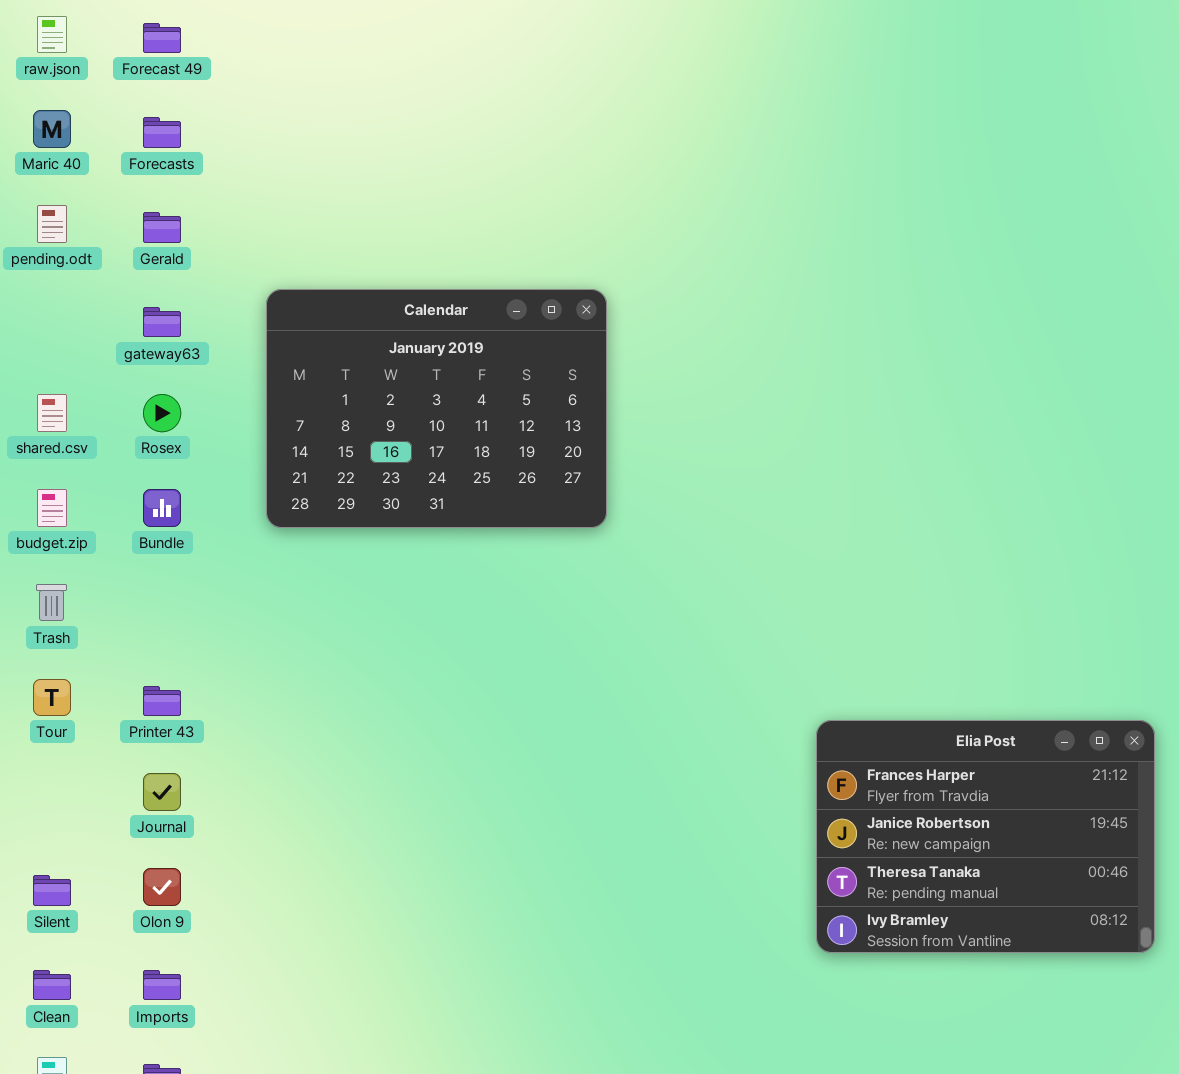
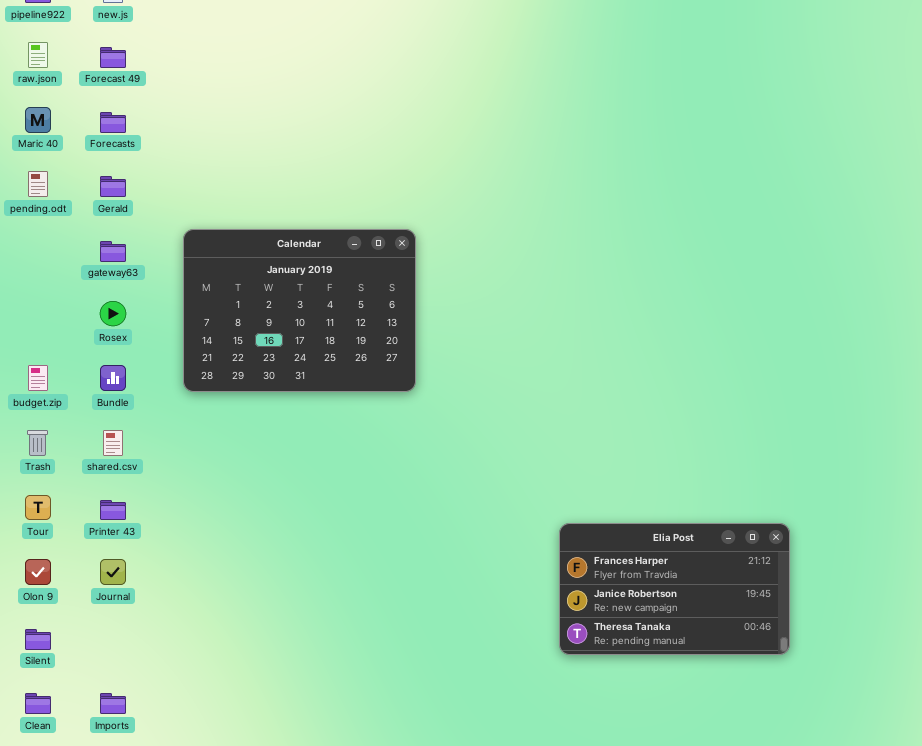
shared.csv: [37,394,67,432] -> [103,430,123,456], moved
Elia Post: [816,720,1155,953] -> [559,523,790,655], resized
Olon 9: [143,868,181,906] -> [25,559,51,585], moved

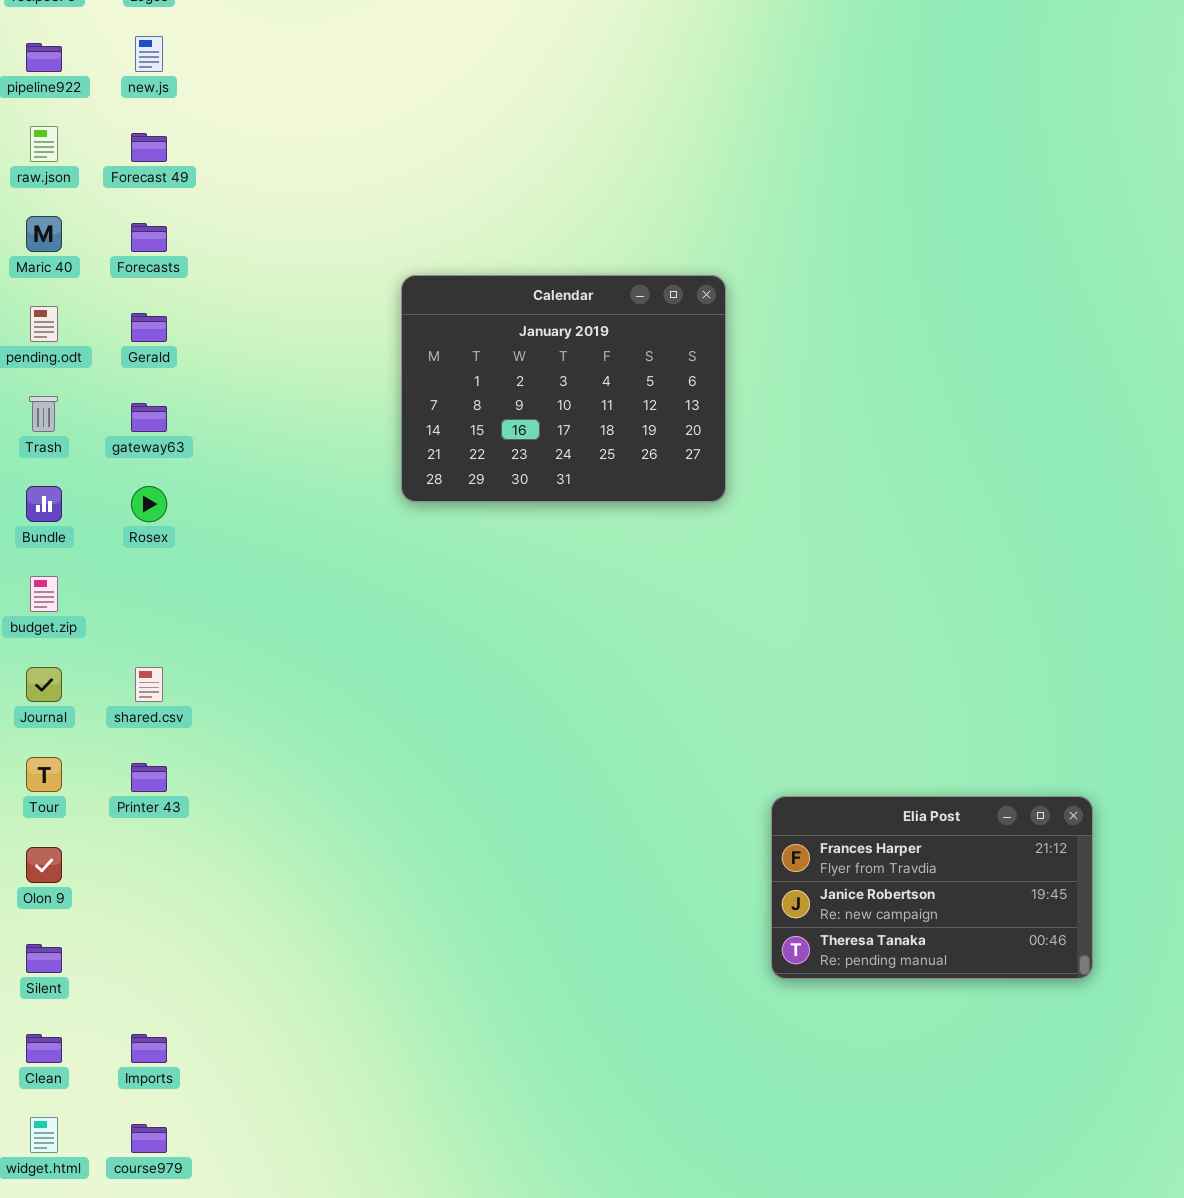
Calendar: [183,229,416,392] -> [401,275,726,502], moved
Bundle: [100,365,126,391] -> [26,486,62,522], moved
Trash: [27,430,48,456] -> [29,396,58,432], moved
Journal: [100,559,126,585] -> [26,667,62,702], moved

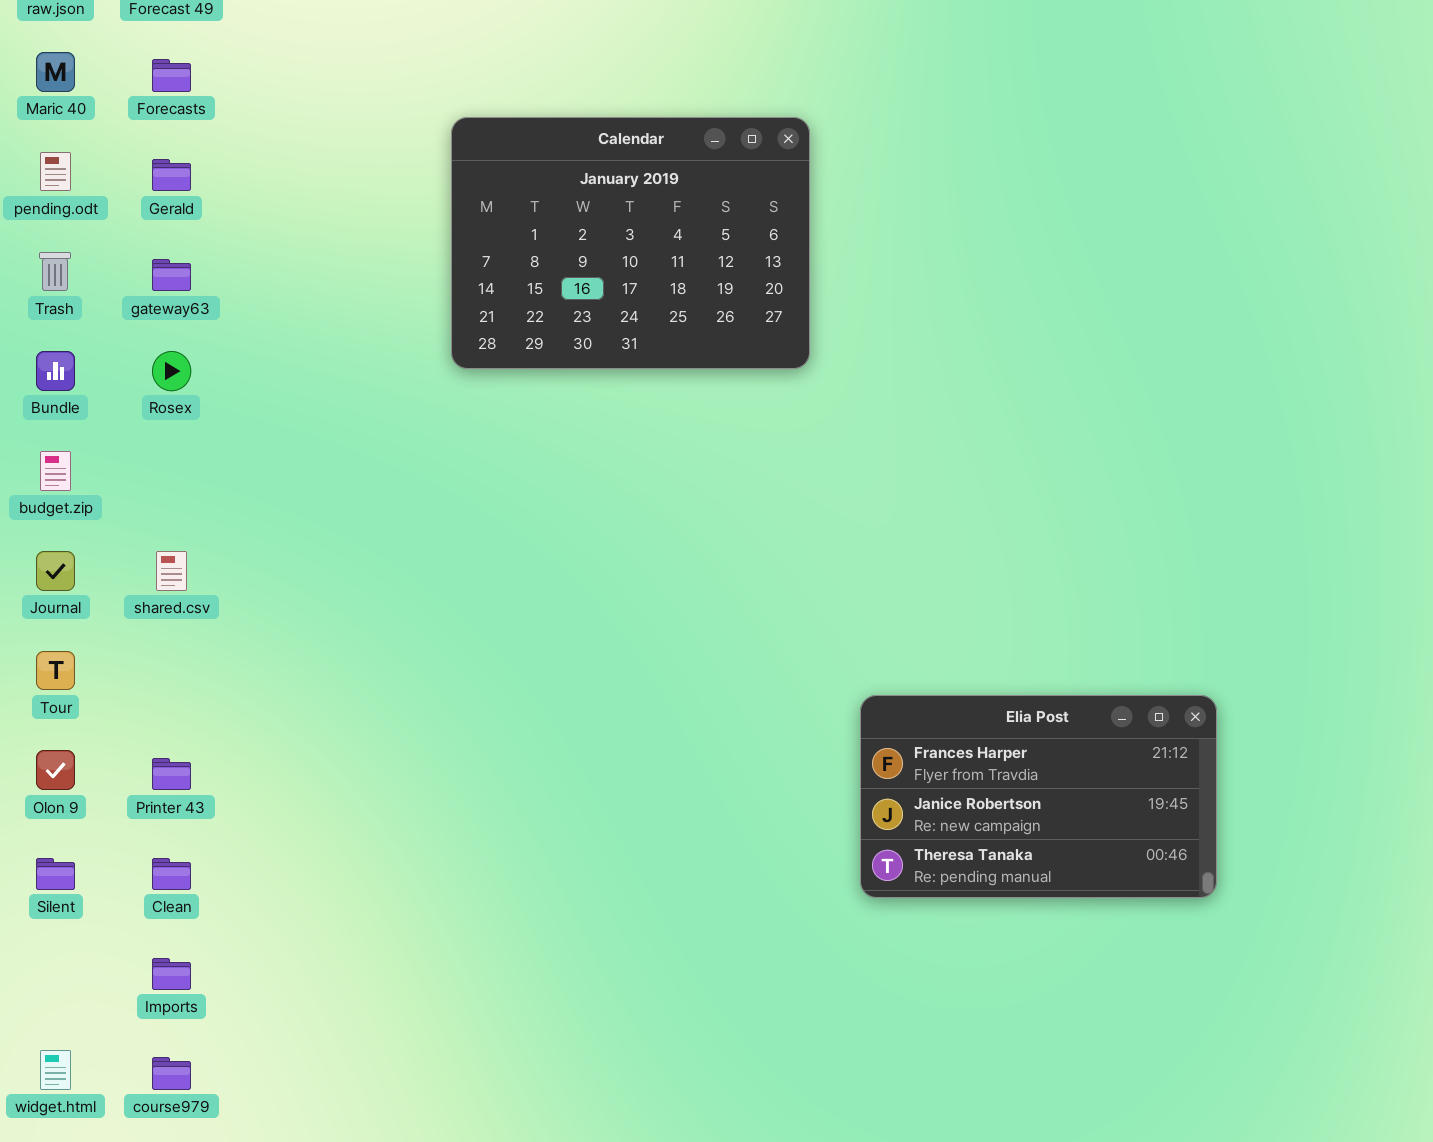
Printer 43: [131,763,167,792] -> [152,758,191,790], moved
Clean: [26,1034,62,1063] -> [152,858,191,890], moved

